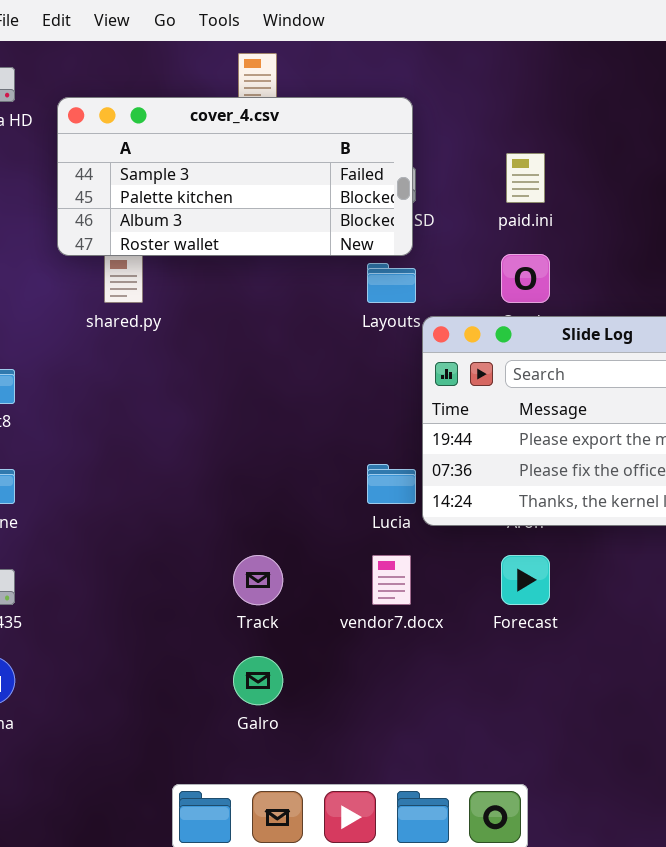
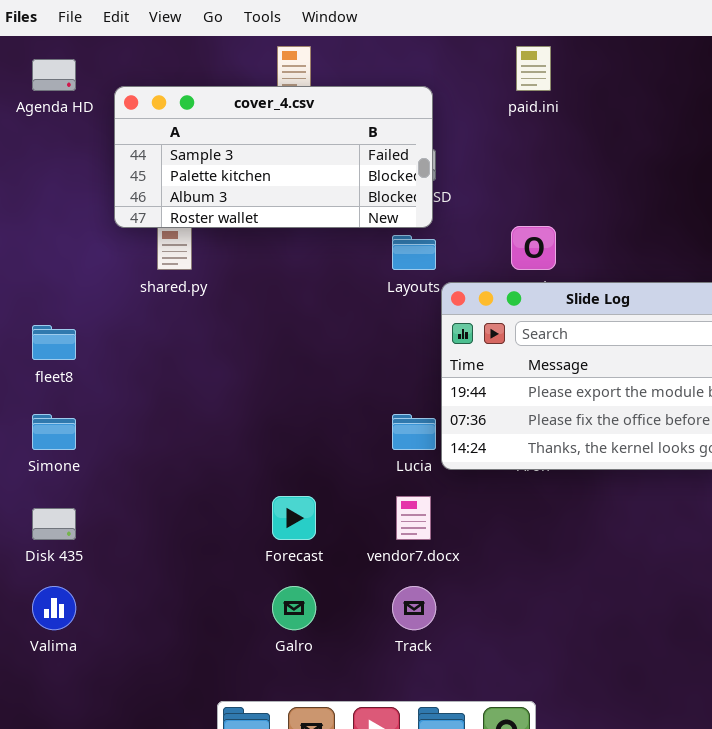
paid.ini: [506,153,545,203] -> [516,46,551,91], moved
Track: [233,555,283,605] -> [392,586,436,630], moved
Forecast: [501,555,550,605] -> [272,496,316,540], moved

